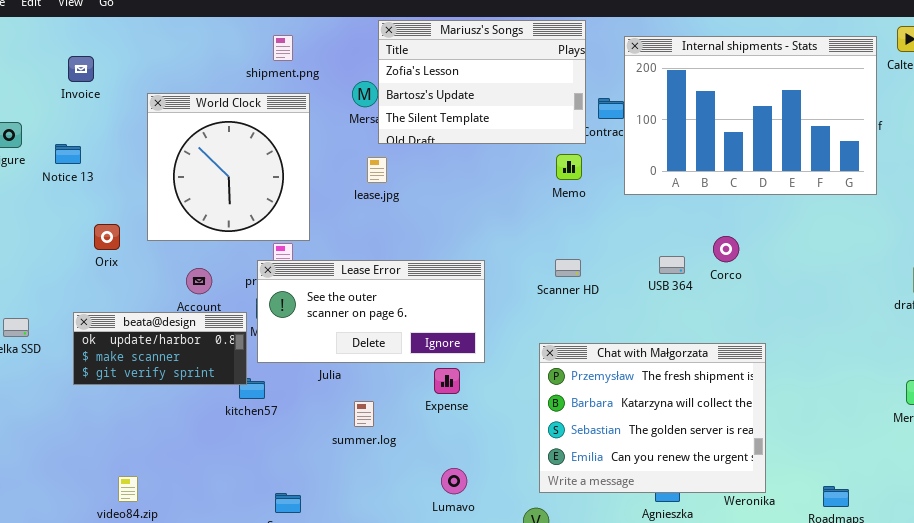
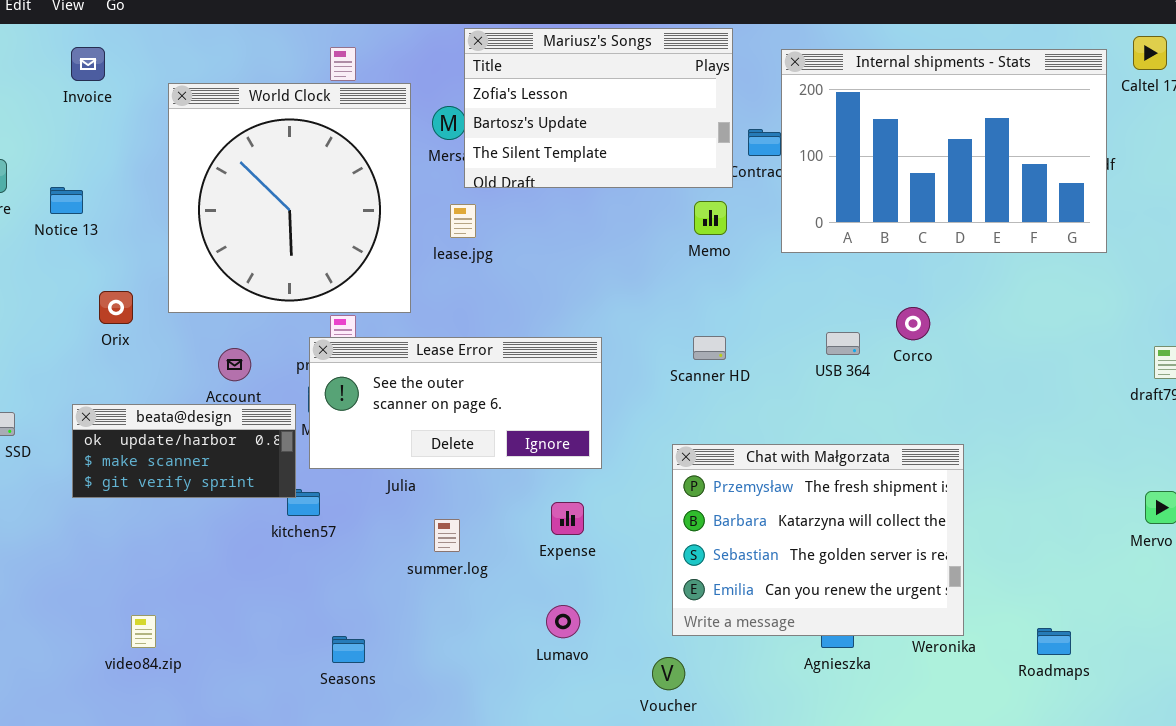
Invoice: [68,56,94,82] -> [71,47,105,81], moved
World Clock: [147,93,310,241] -> [168,83,411,313], resized
Expense: [434,368,460,394] -> [551,502,584,535], moved

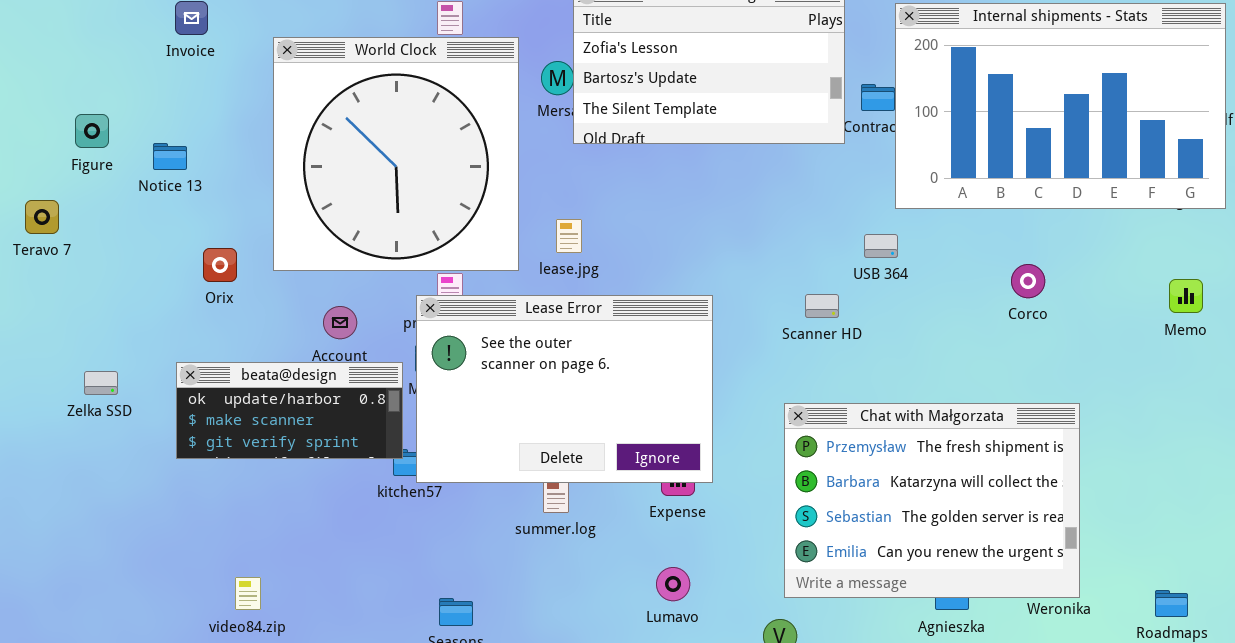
Memo: [694,201,727,235] -> [1169,279,1203,313], moved
lease.jpg: [450,204,476,238] -> [556,219,582,253], moved
USB 364: [826,332,860,355] -> [864,234,898,258], moved
Lease Error: [309,337,602,469] -> [416,295,713,483], resized

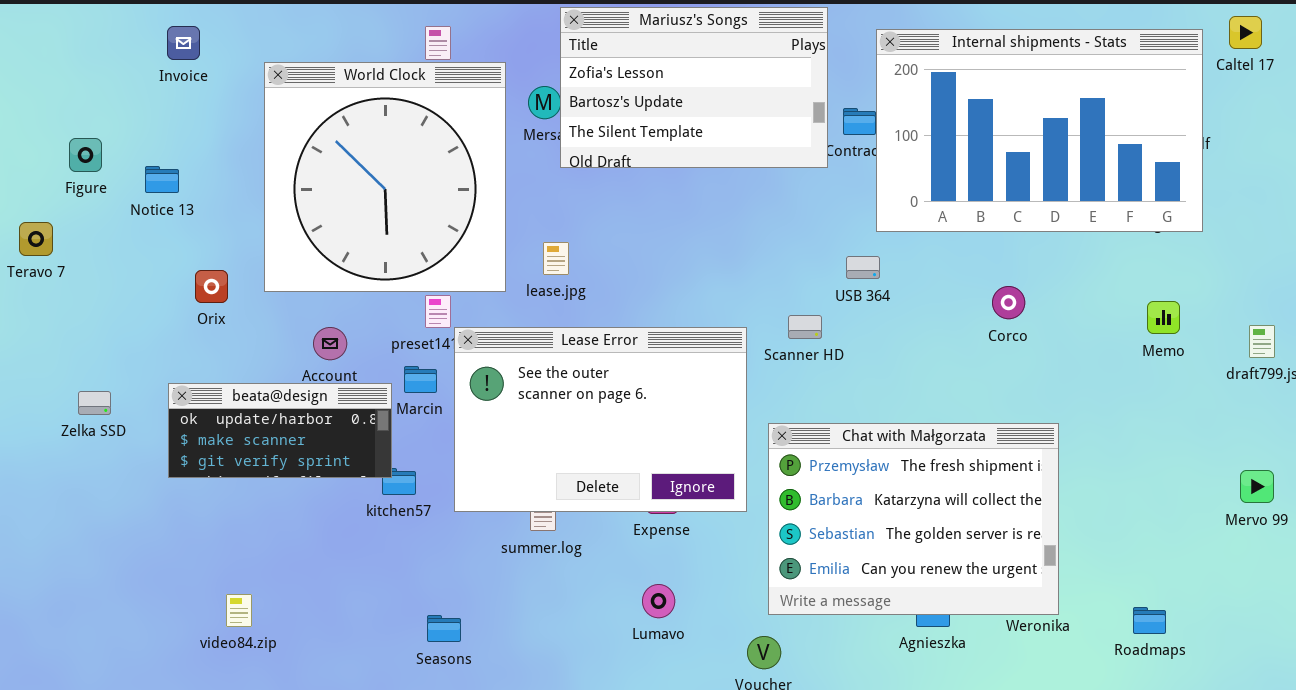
Lease Error: [416,295,713,483] -> [454,327,747,512], moved

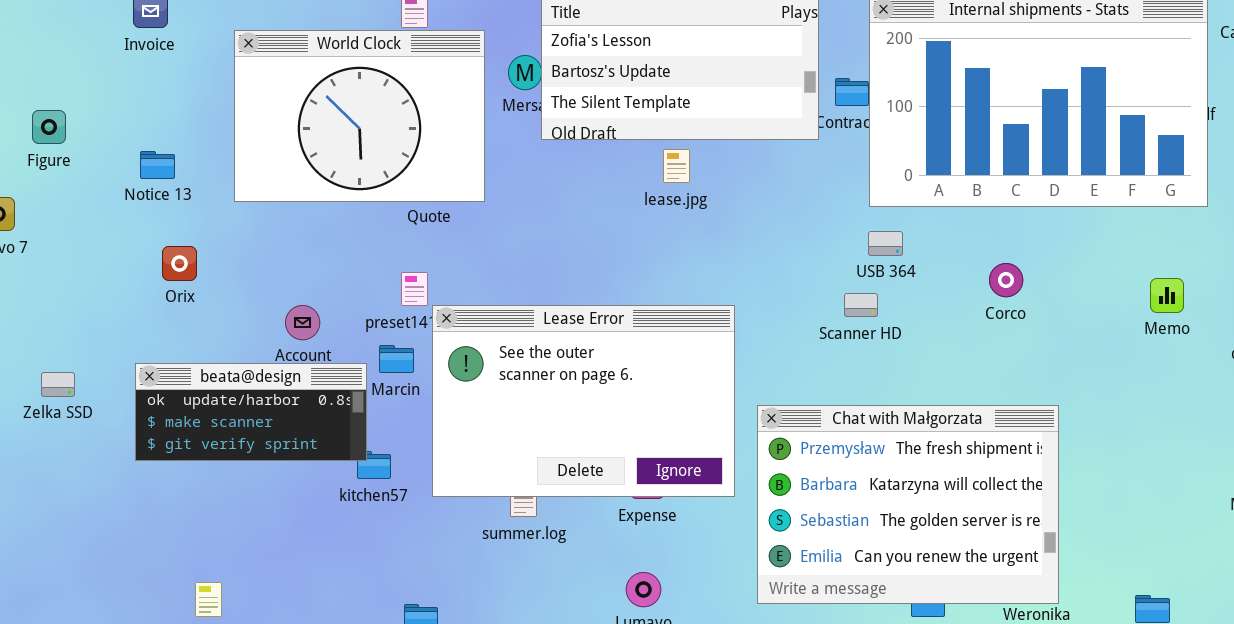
World Clock: [264,62,506,292] -> [234,30,485,202], resized
Notice 13: [145,166,179,193] -> [140,151,175,179], moved
lease.jpg: [543,242,569,275] -> [663,149,690,183], moved
USB 364: [846,256,880,279] -> [868,231,903,256], moved
Scanner HD: [788,315,822,339] -> [844,293,878,317], moved

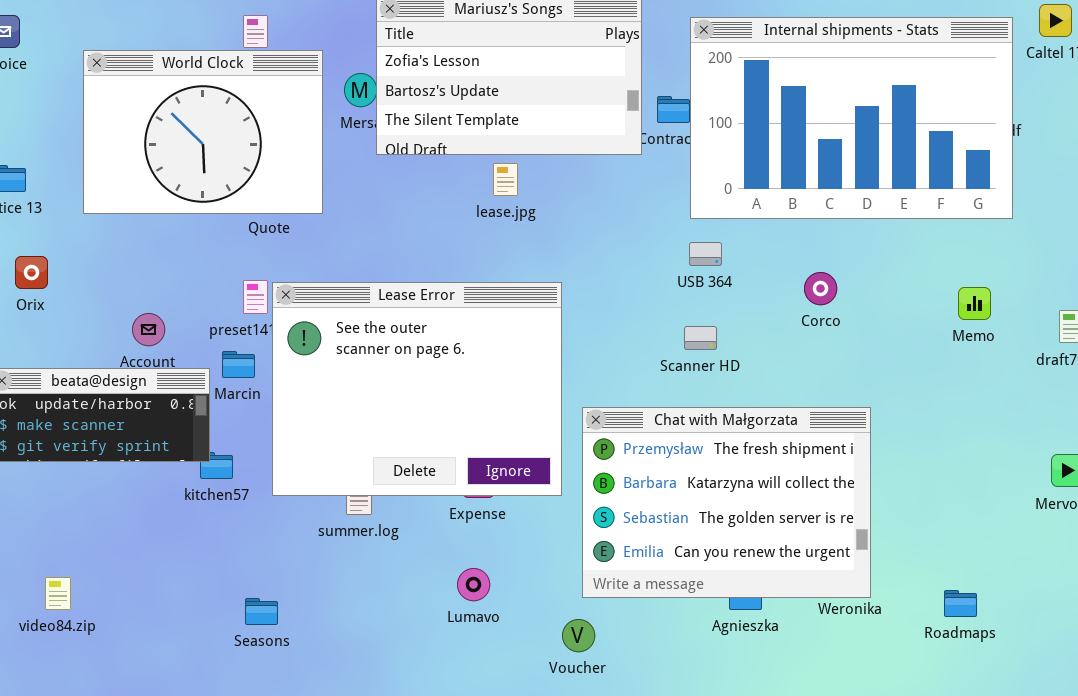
Scanner HD: [844,293,878,317] -> [684,326,717,350], moved
Lease Error: [432,305,735,497] -> [272,282,562,496], resized

